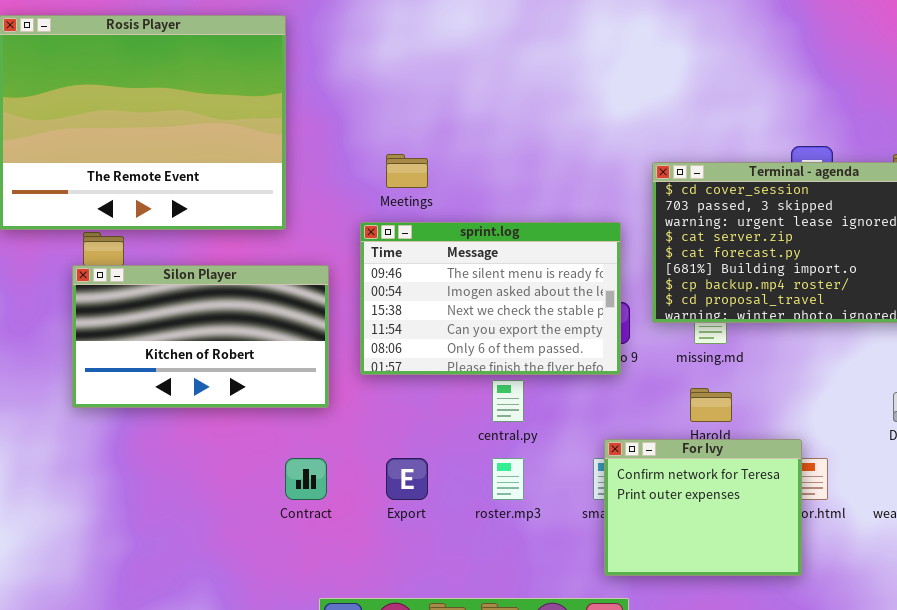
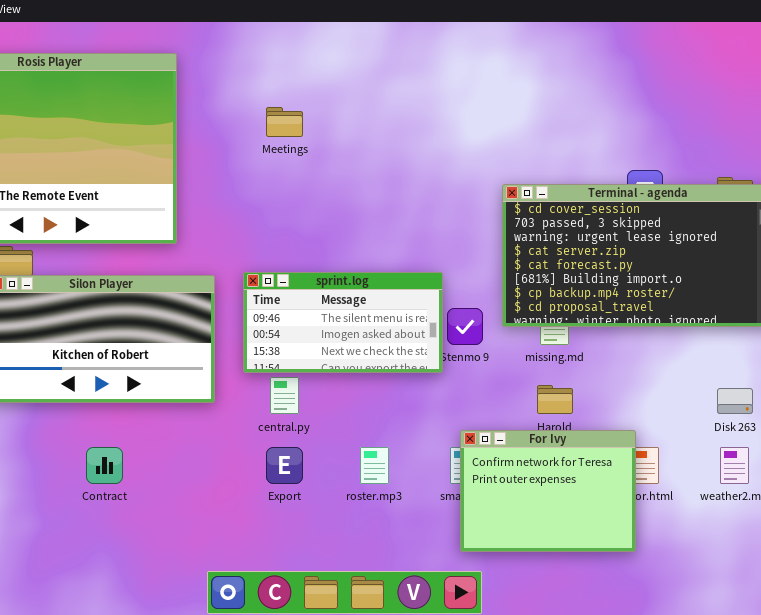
Meetings: [386,154,428,188] -> [266,107,303,137], moved
sprint.log: [360,222,621,375] -> [243,272,443,373], resized
central.py: [492,380,524,422] -> [270,377,299,414], moved
Contract: [285,458,327,500] -> [86,447,123,484], moved

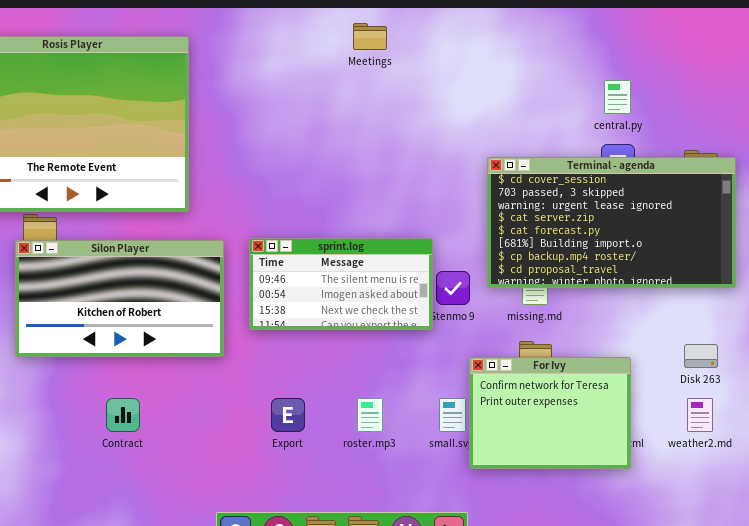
Meetings: [266,107,303,137] -> [353,23,387,50], moved
central.py: [270,377,299,414] -> [604,80,631,114], moved
For Ivy: [460,430,636,552] -> [469,357,631,469], moved

